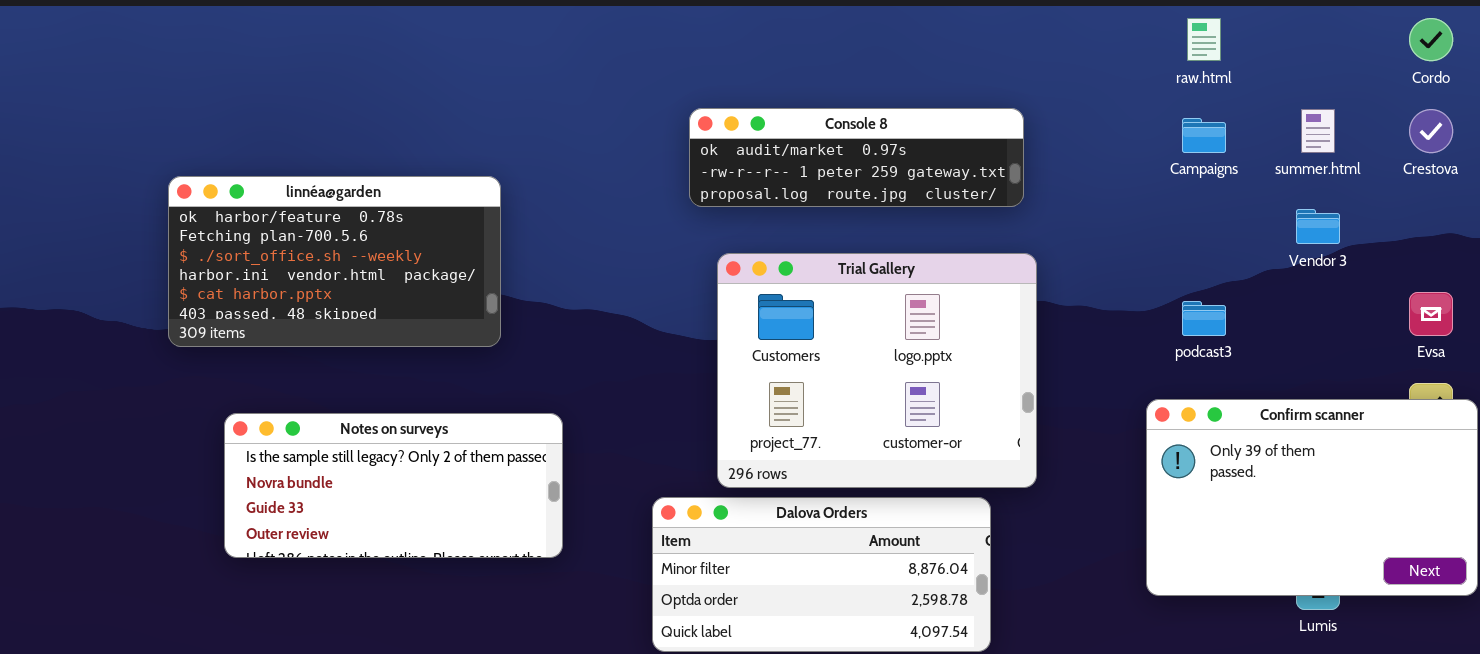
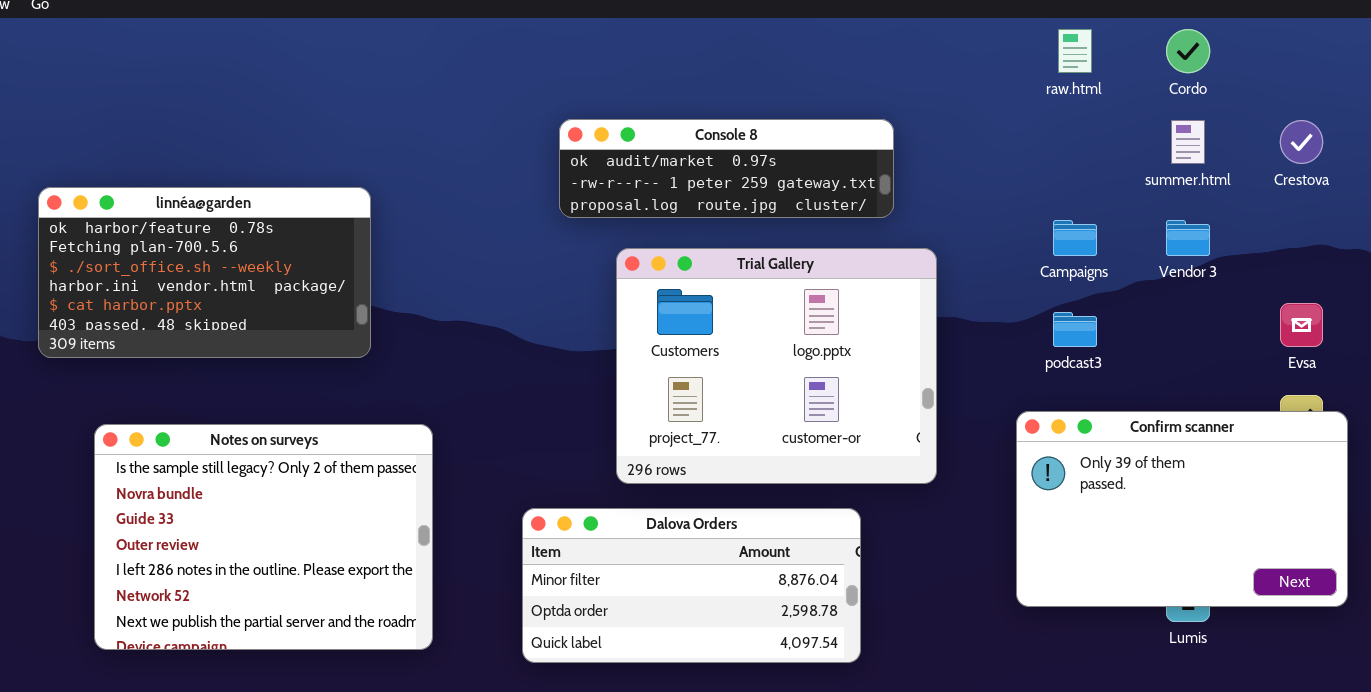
Cordo: [1409,18,1453,61] -> [1166,29,1210,73], moved
Campaigns: [1182,118,1226,153] -> [1053,220,1097,256], moved
Trial Gallery: [717,253,1037,488] -> [616,248,937,484], moved
Notes on surveys: [224,413,563,558] -> [94,424,433,650], resized

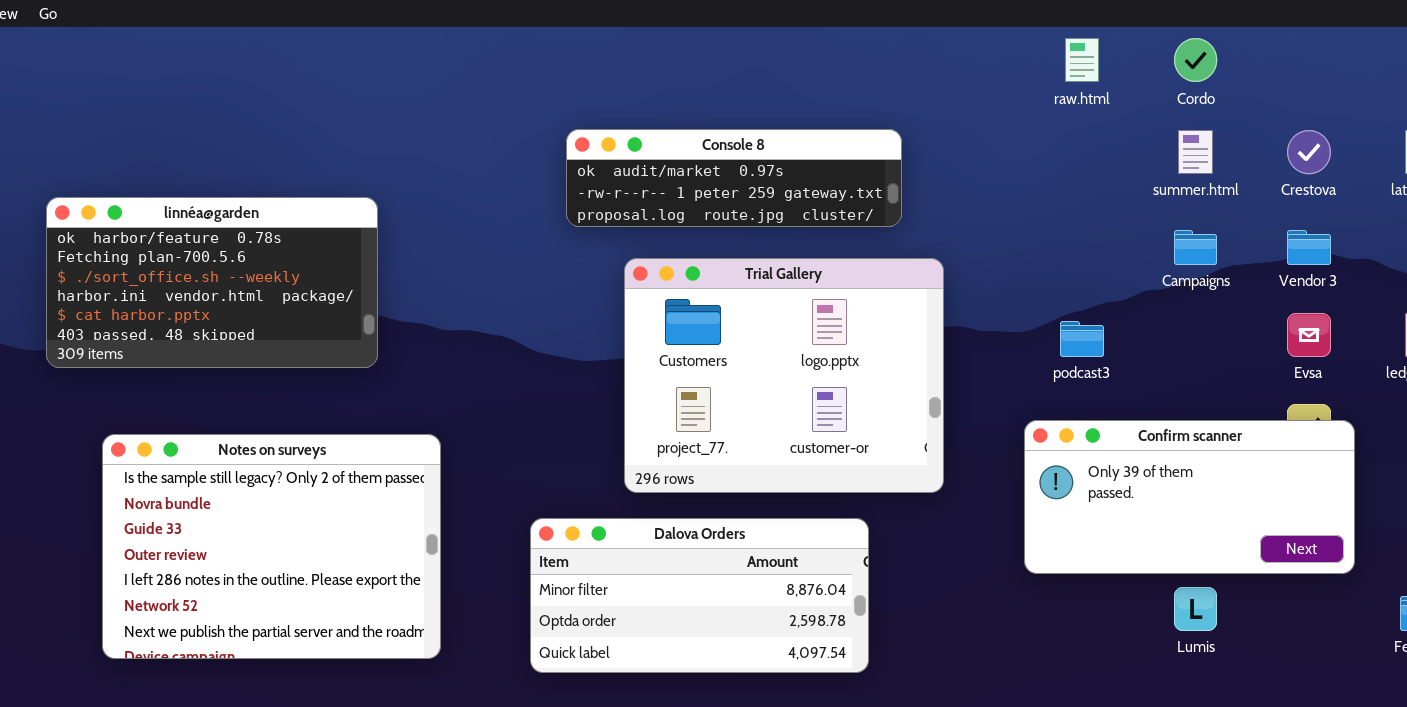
Campaigns: [1053,220,1097,256] -> [1174,230,1217,265], moved
Vendor 3: [1166,220,1210,256] -> [1287,230,1331,265], moved
Confirm scanner: [1016,411,1348,607] -> [1024,420,1355,574], resized

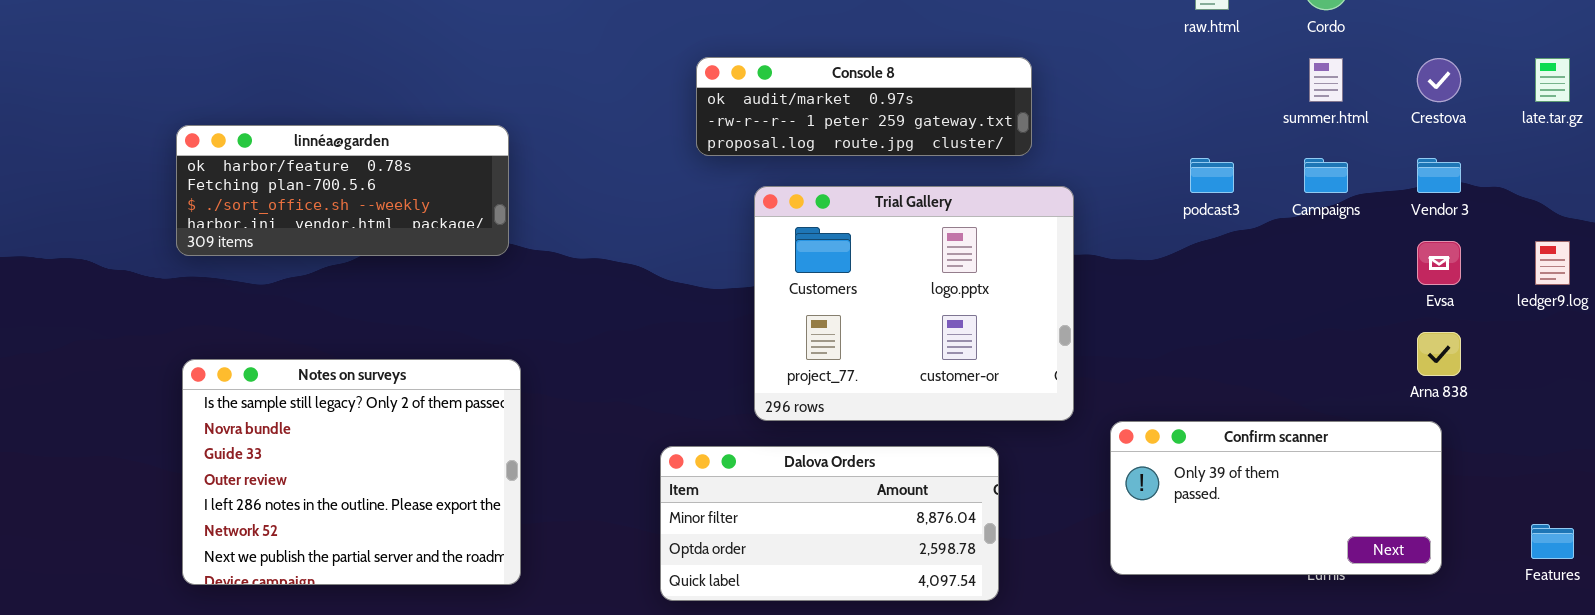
linnéa@garden: [46,197,378,368] -> [176,125,509,256], resized
podcast3: [1060,321,1104,357] -> [1190,158,1234,193], moved
Confirm scanner: [1024,420,1355,574] -> [1110,421,1442,575], moved
Notes on surveys: [102,434,441,659] -> [182,359,521,585], moved

